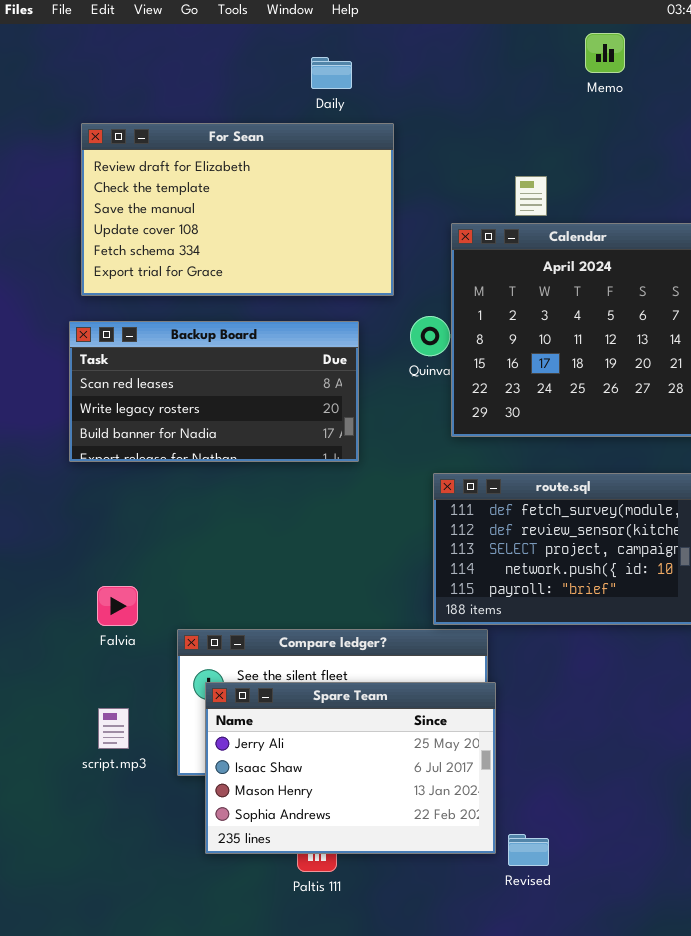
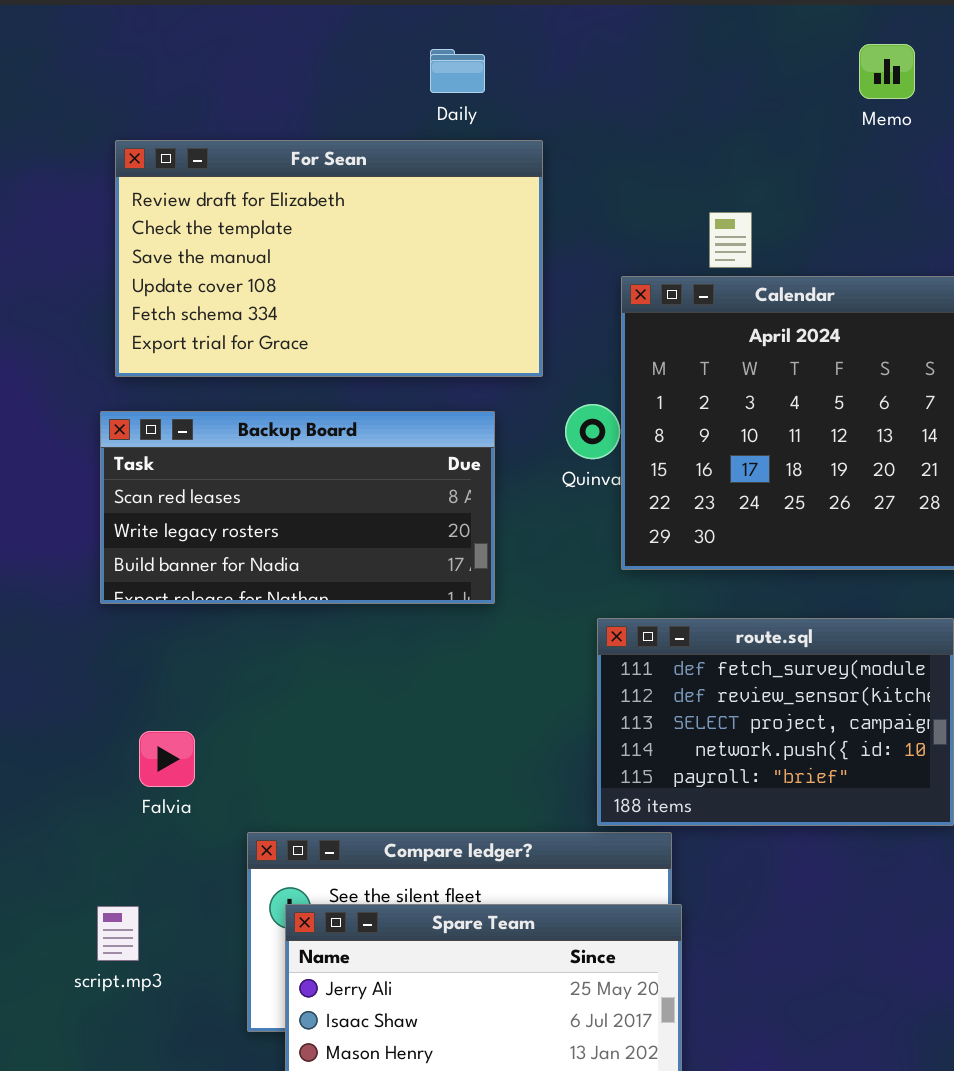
Memo: [585,33,625,73] -> [859,44,915,99], moved
Falvia: [97,586,138,626] -> [139,731,195,787], moved
script.mp3: [98,708,129,749] -> [97,906,139,961], moved

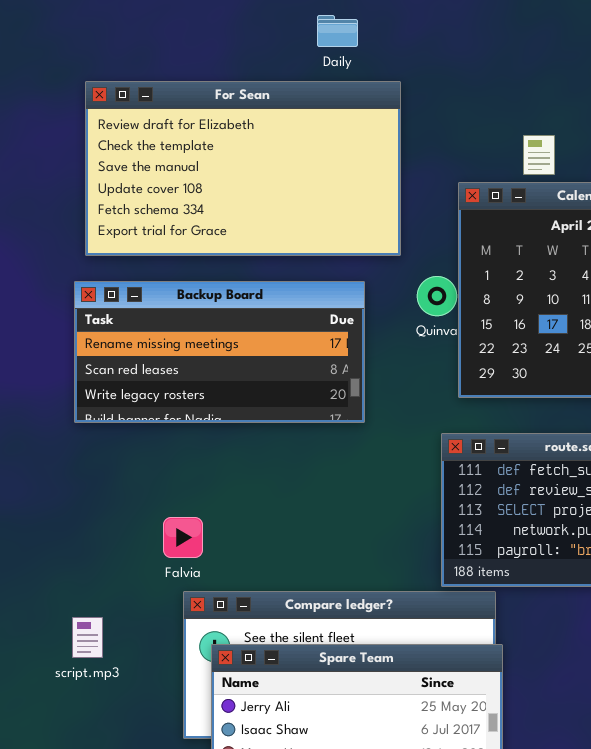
Backup Board: [100,411,495,604] -> [74,281,365,423], scrolled up 1 row
Falvia: [139,731,195,787] -> [163,517,203,558], moved
script.mp3: [97,906,139,961] -> [72,617,103,658], moved

